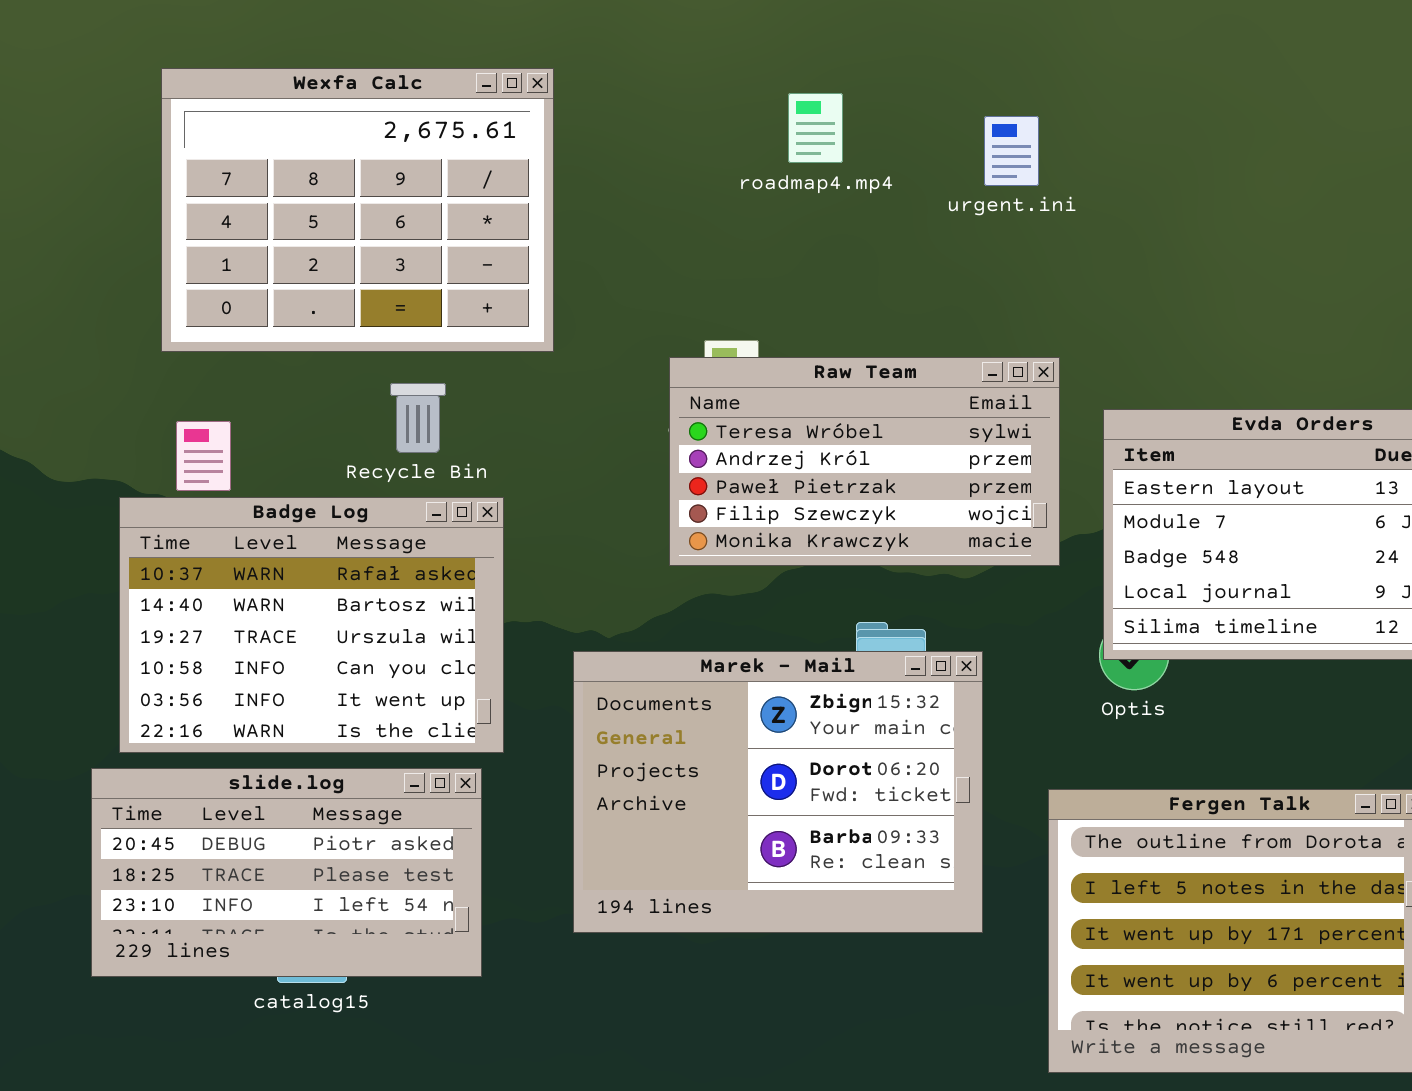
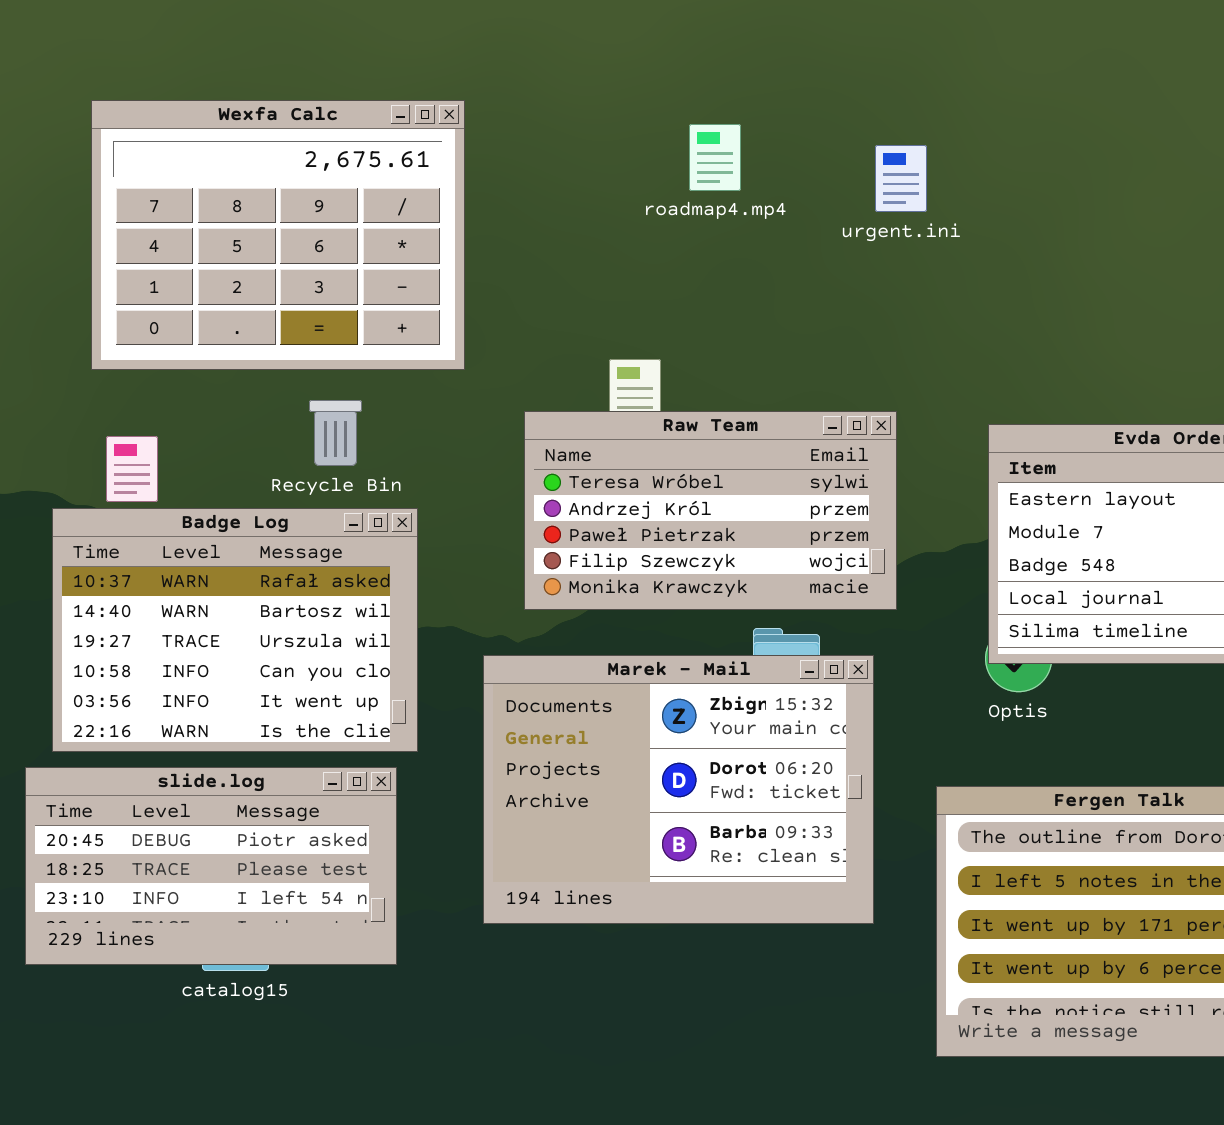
Raw Team: [669,357,1060,566] -> [524,411,897,610], moved

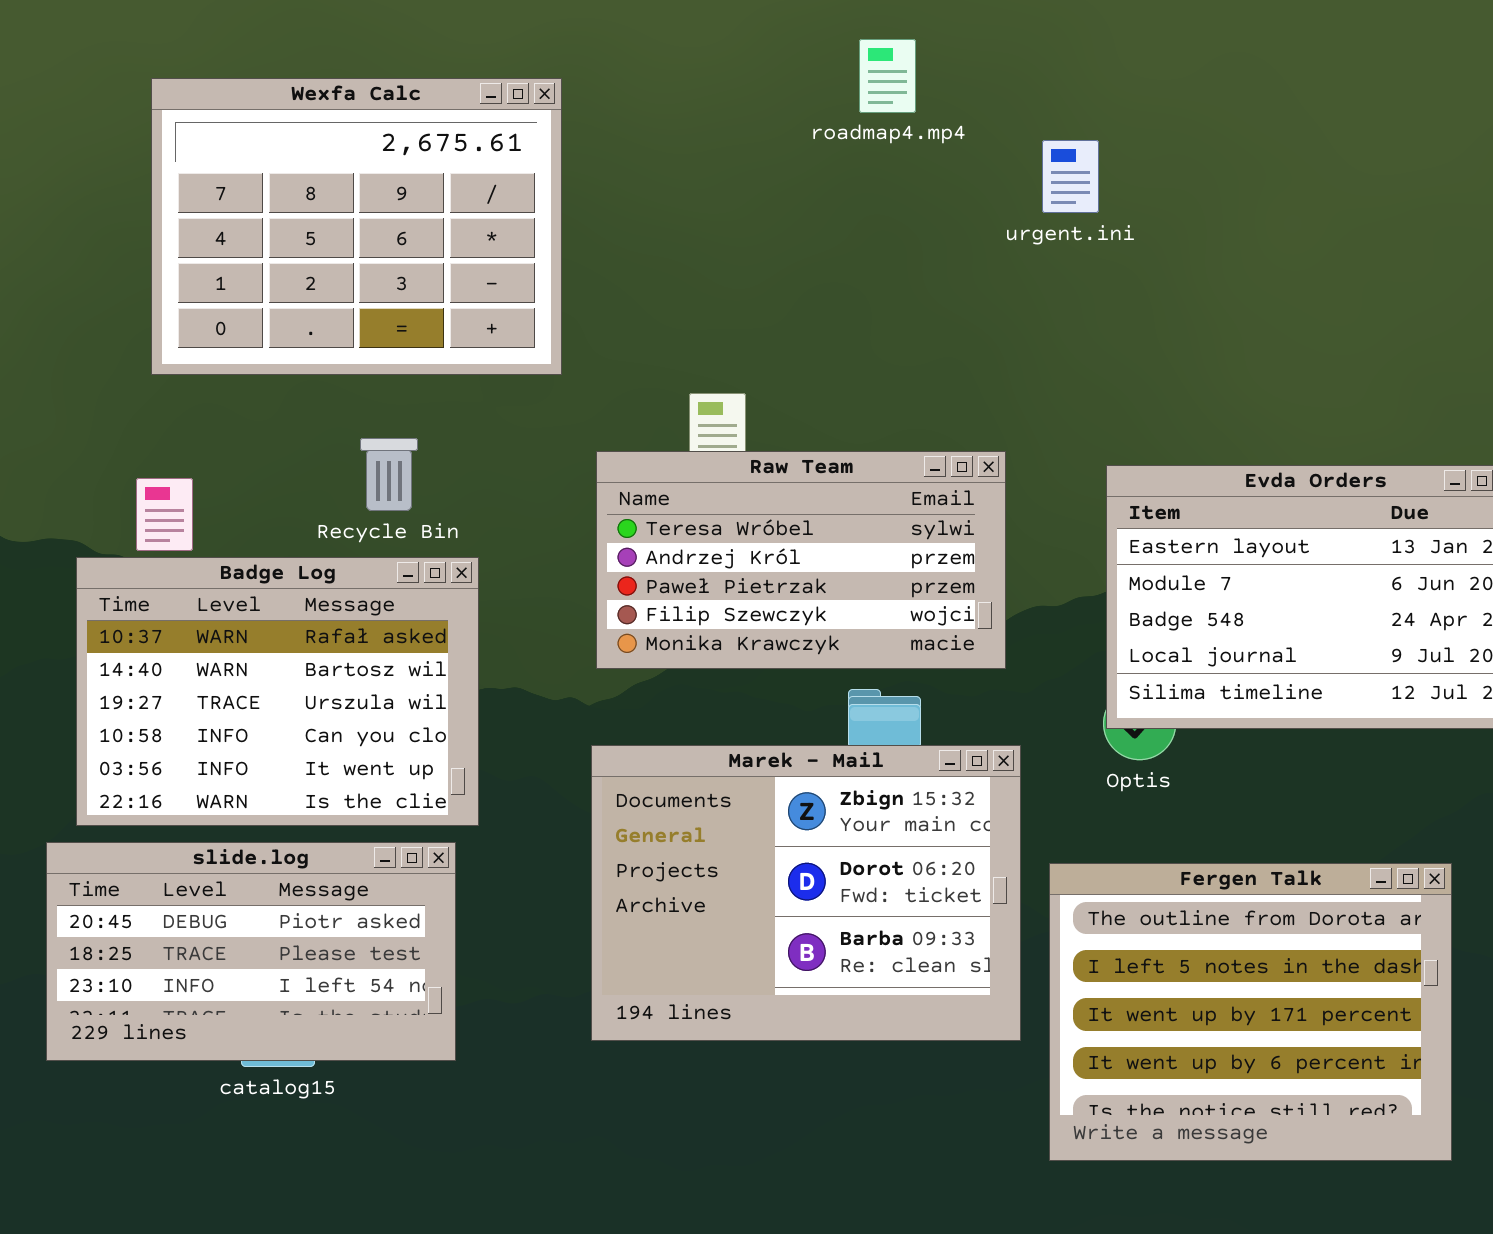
Wexfa Calc: [91,100,465,370] -> [151,78,562,375], moved
roadmap4.mp4: [689,124,741,191] -> [859,39,916,113], moved
urgent.ini: [875,145,927,212] -> [1042,140,1099,213], moved
Marek - Mail: [483,655,874,924] -> [591,745,1021,1041], moved

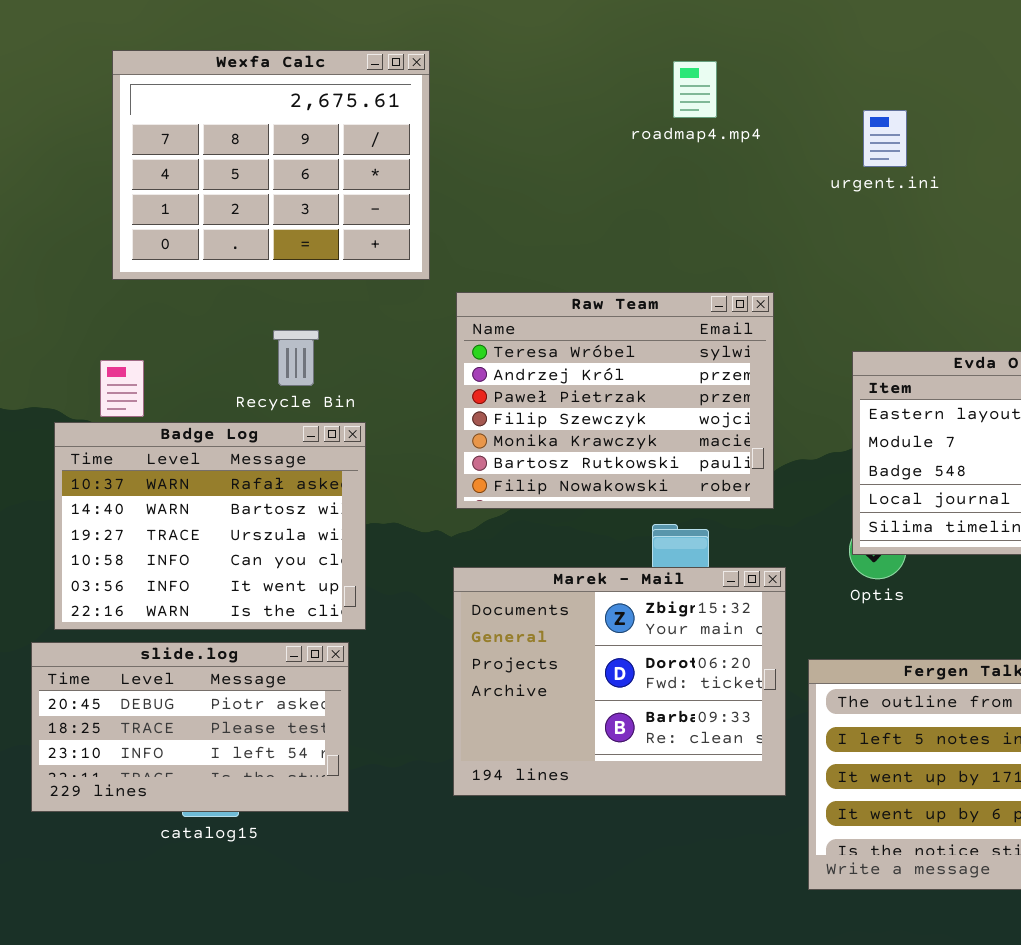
roadmap4.mp4: [859,39,916,113] -> [673,61,717,118], moved
urgent.ini: [1042,140,1099,213] -> [863,110,907,167], moved
Raw Team: [596,451,1006,669] -> [456,292,774,509], resized

